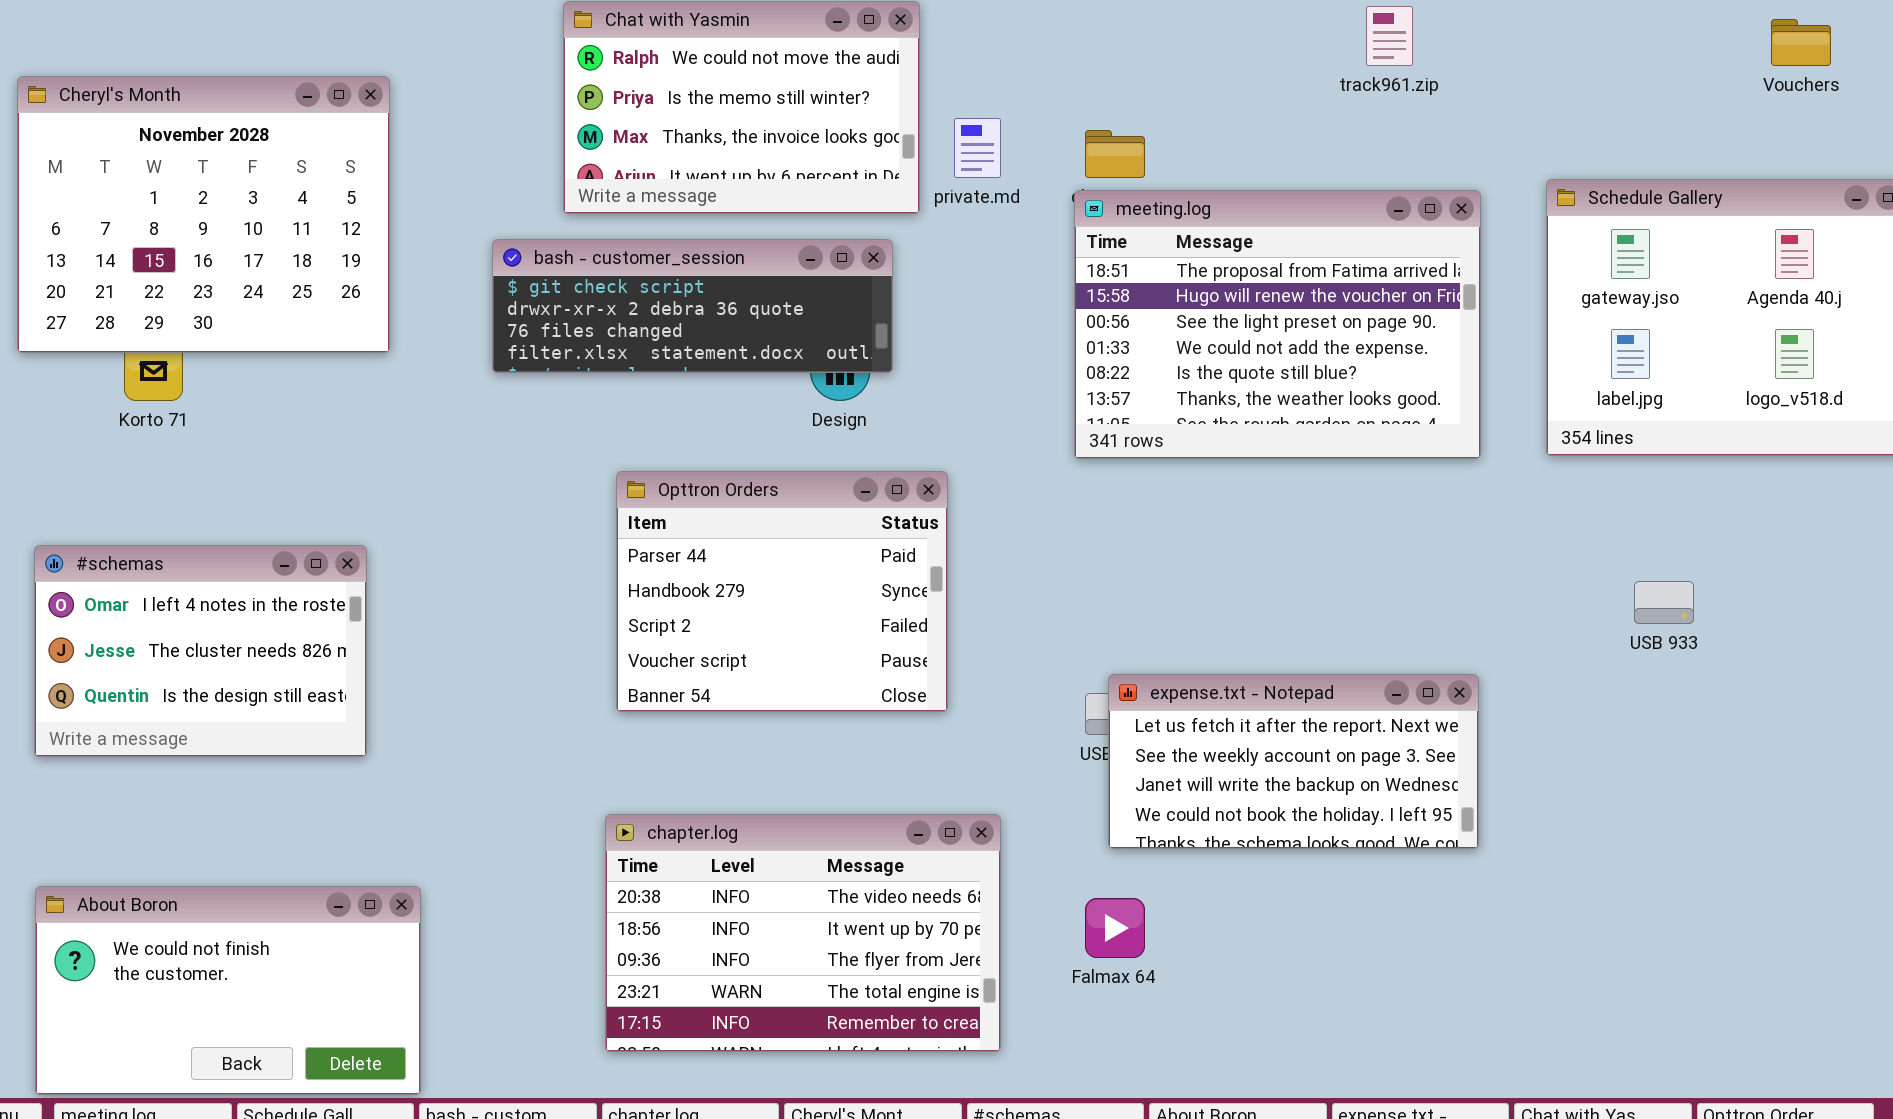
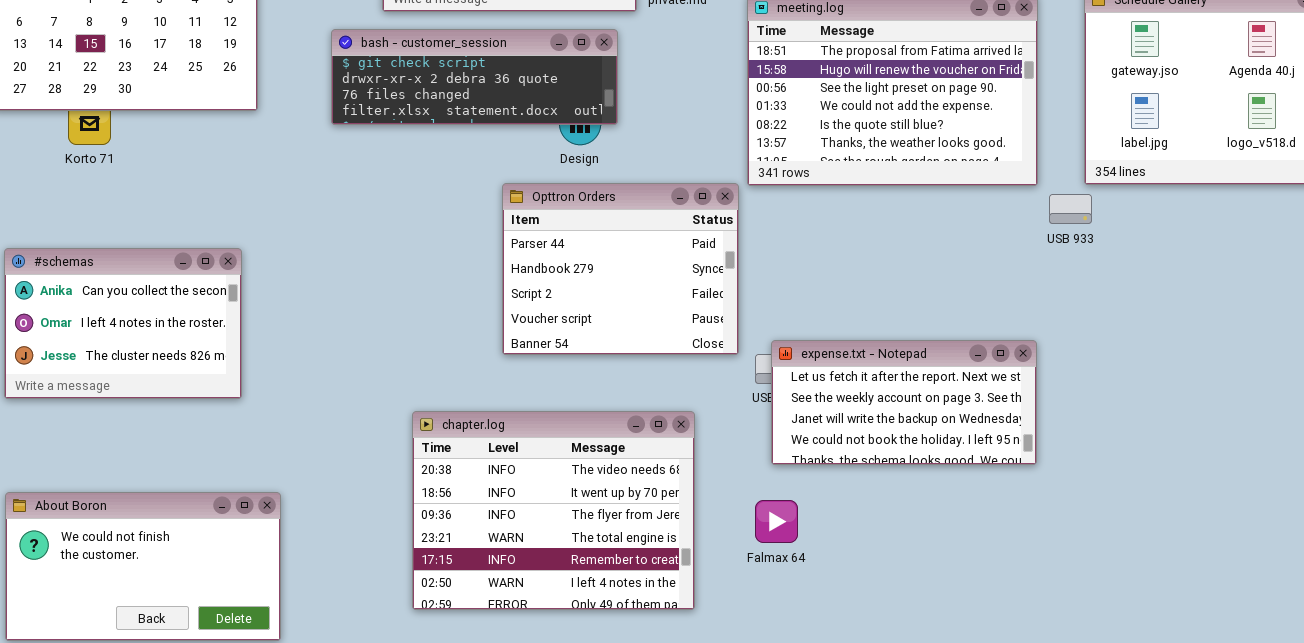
Opttron Orders: [616,471,948,712] -> [502,183,739,355], moved
#schemas: [34,545,367,757] -> [4,248,242,399], scrolled up 1 row
USB 933: [1634,581,1694,624] -> [1049,194,1092,224], moved
chapter.log: [605,814,1001,1052] -> [412,411,695,610], resized

